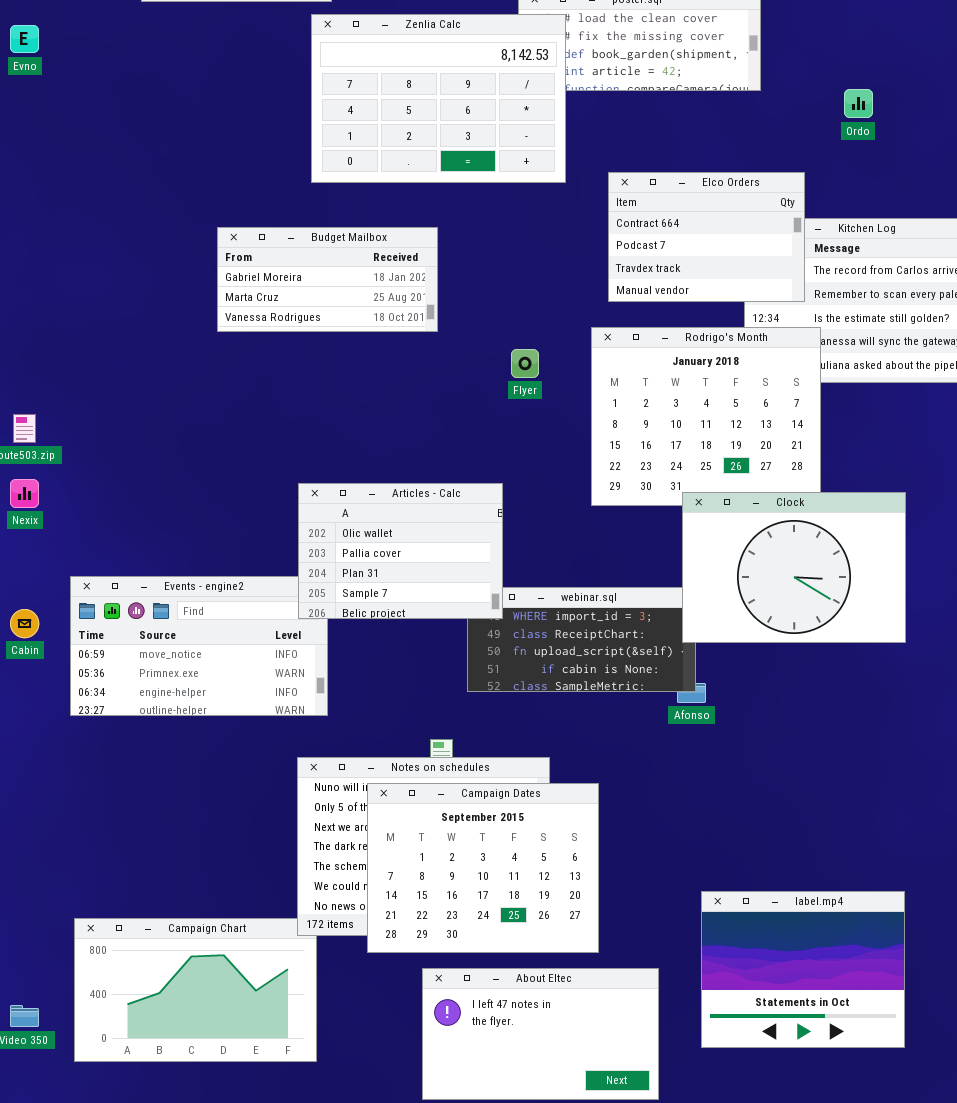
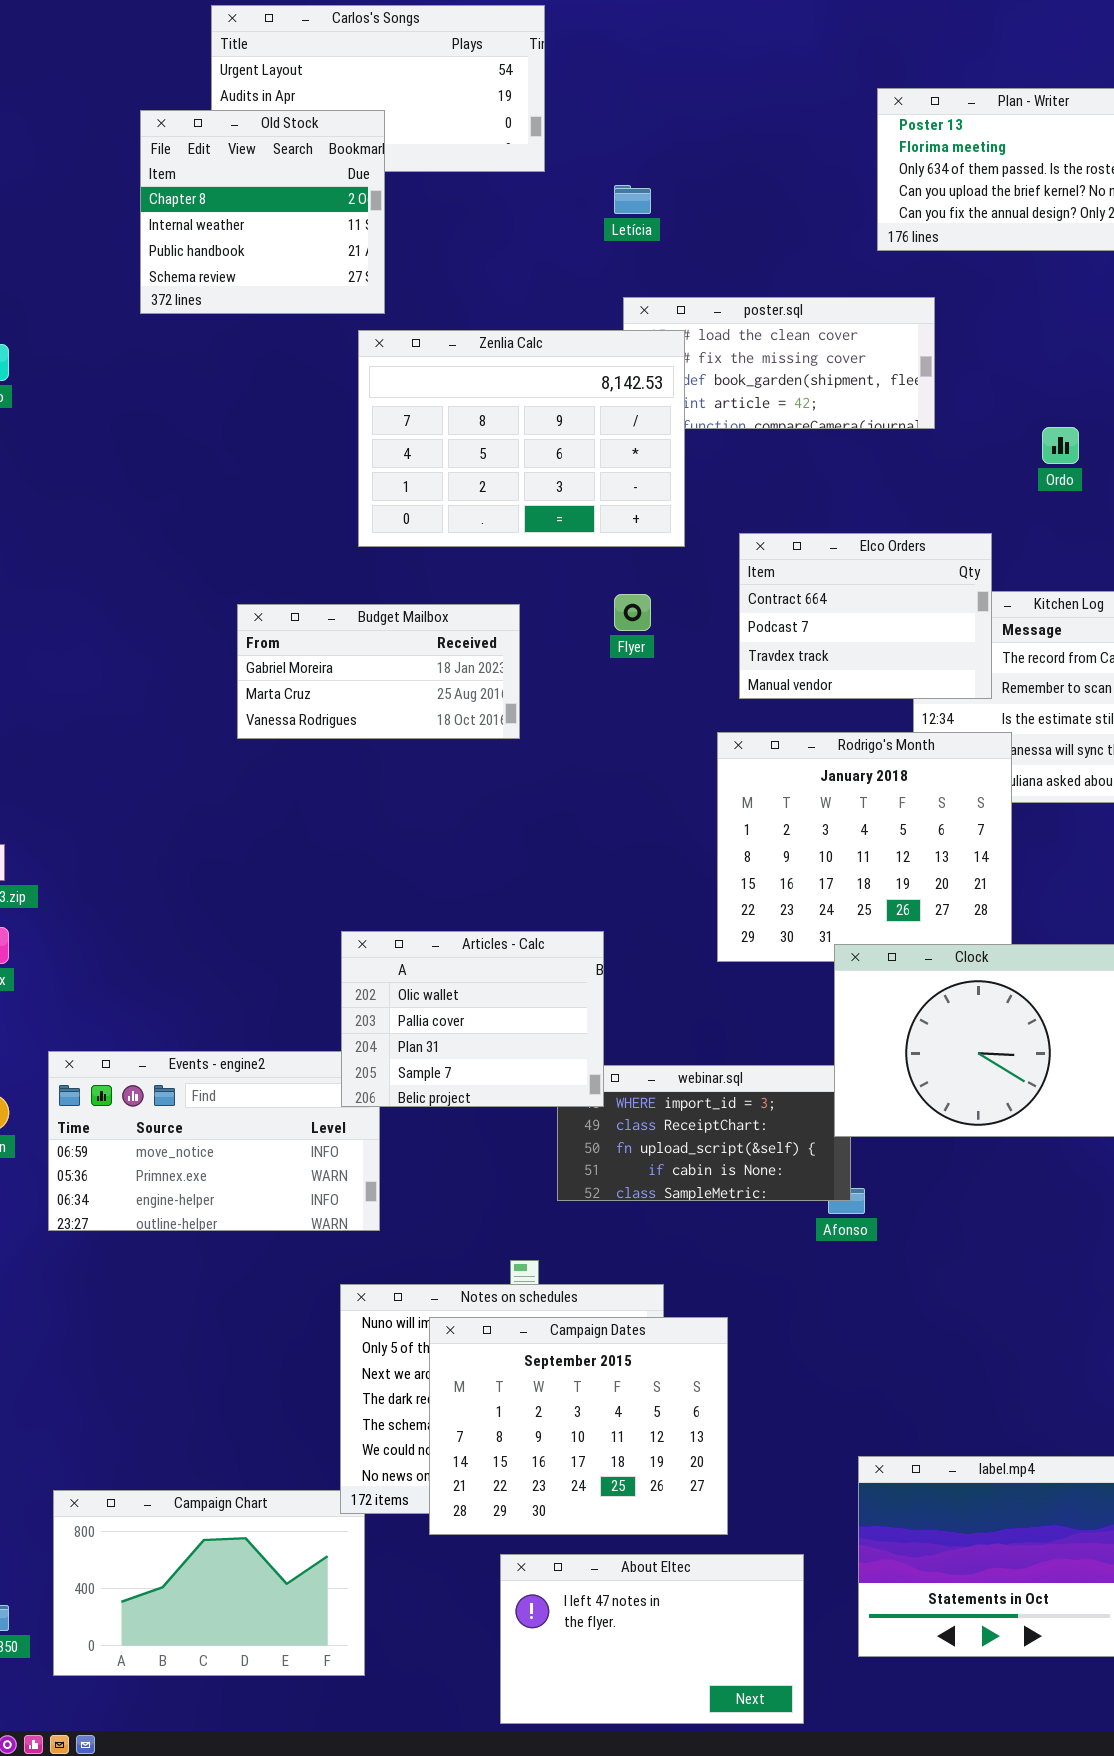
Flyer: [511,349,539,378] -> [614,594,651,631], moved

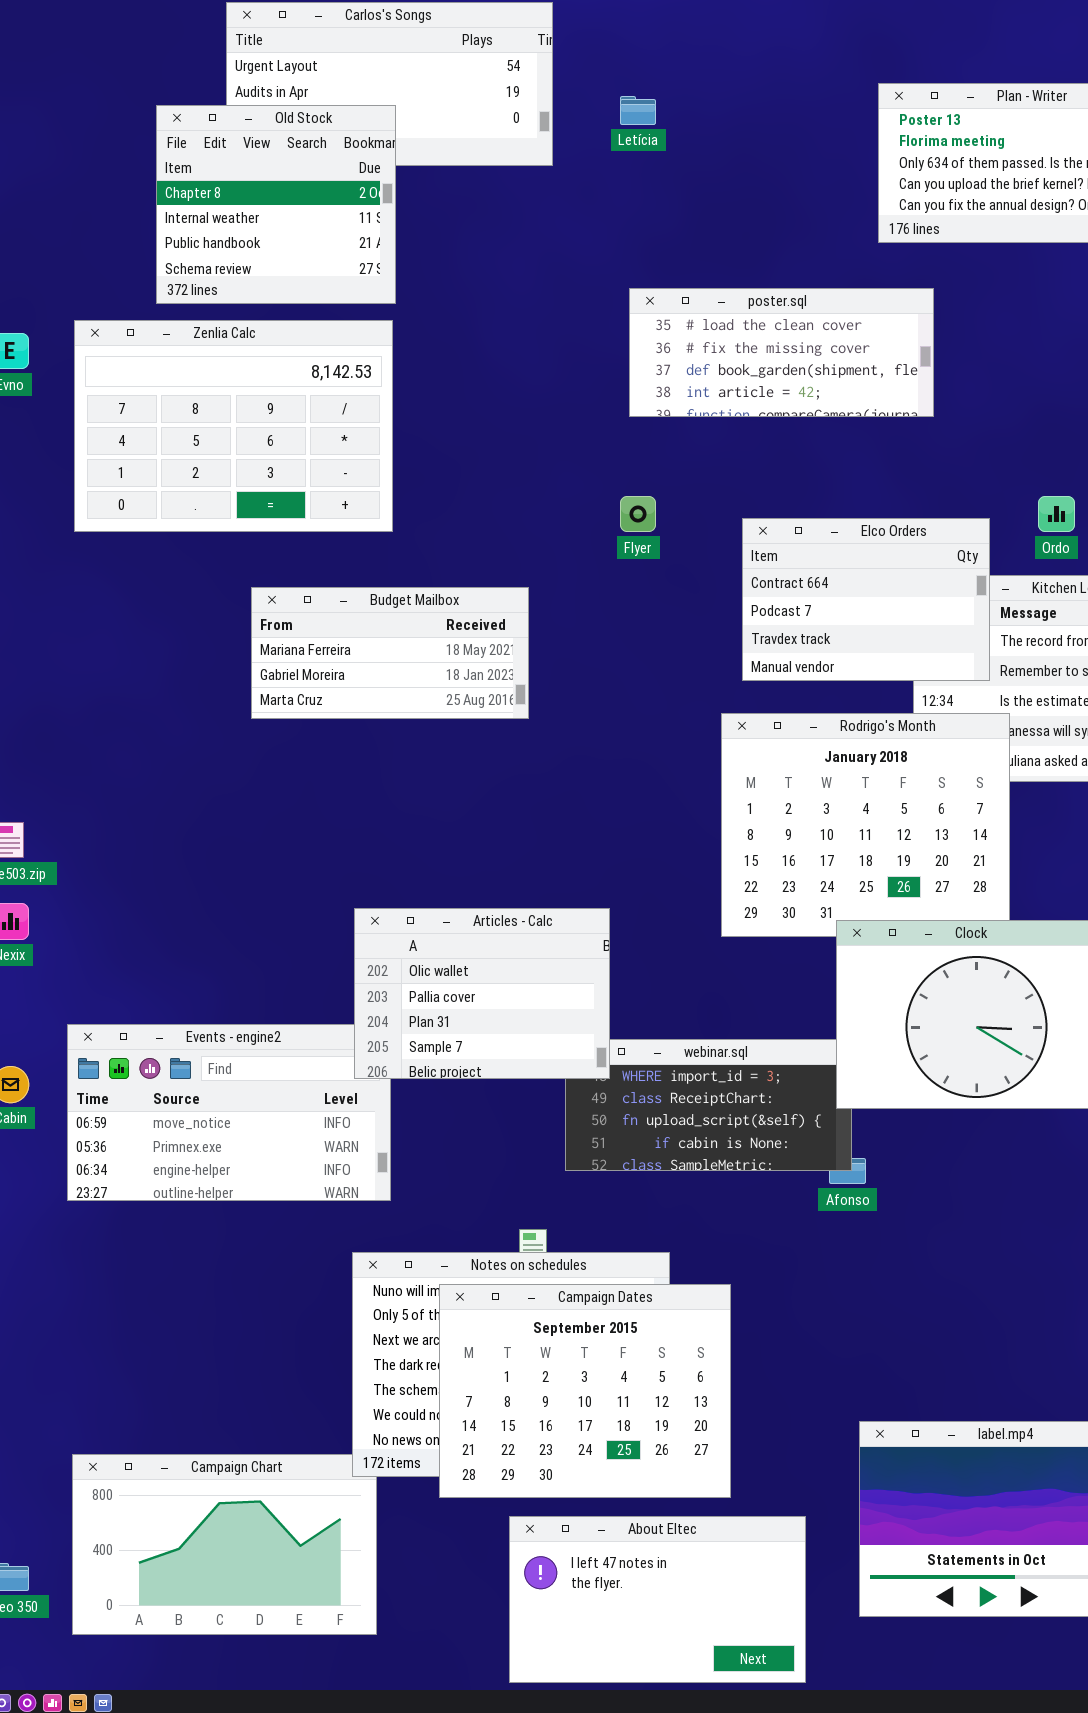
Letícia: [614,185,651,214] -> [620,96,656,125], moved
Zenlia Calc: [358,330,685,547] -> [74,320,393,532], moved
Ordo: [1042,427,1079,464] -> [1038,496,1075,532], moved
Flyer: [614,594,651,631] -> [620,496,656,532], moved
Budget Mailbox: [237,604,520,739] -> [251,587,529,719], scrolled up 1 row

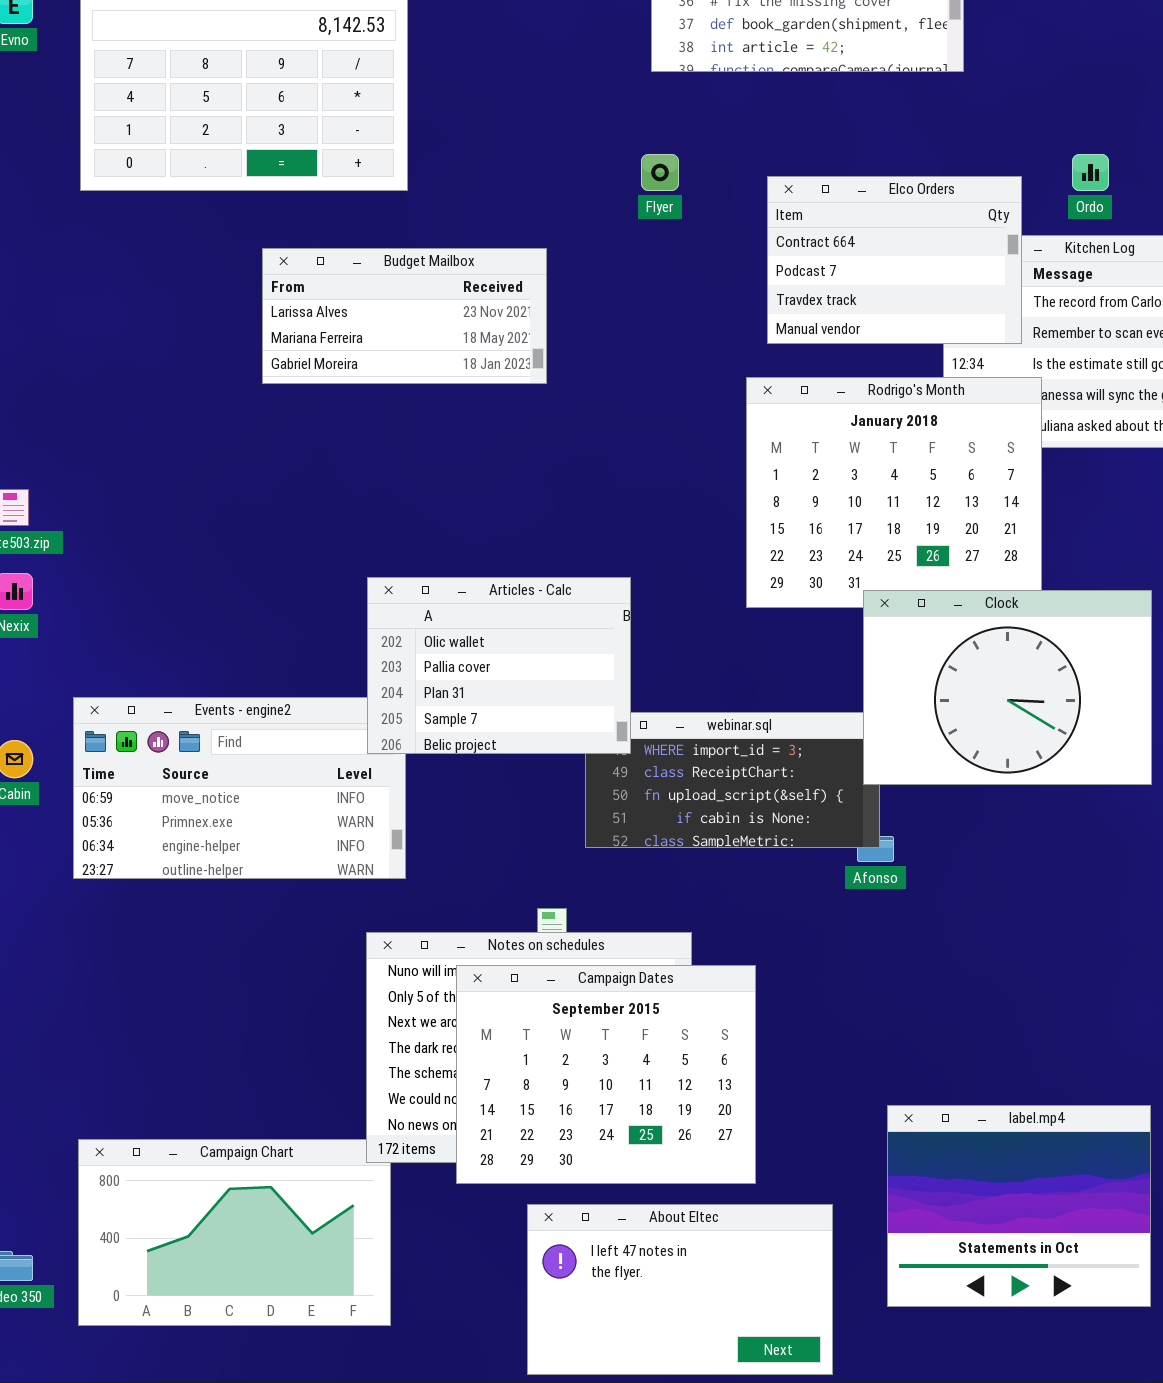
Budget Mailbox: [251,587,529,719] -> [262,248,547,384], scrolled up 1 row

